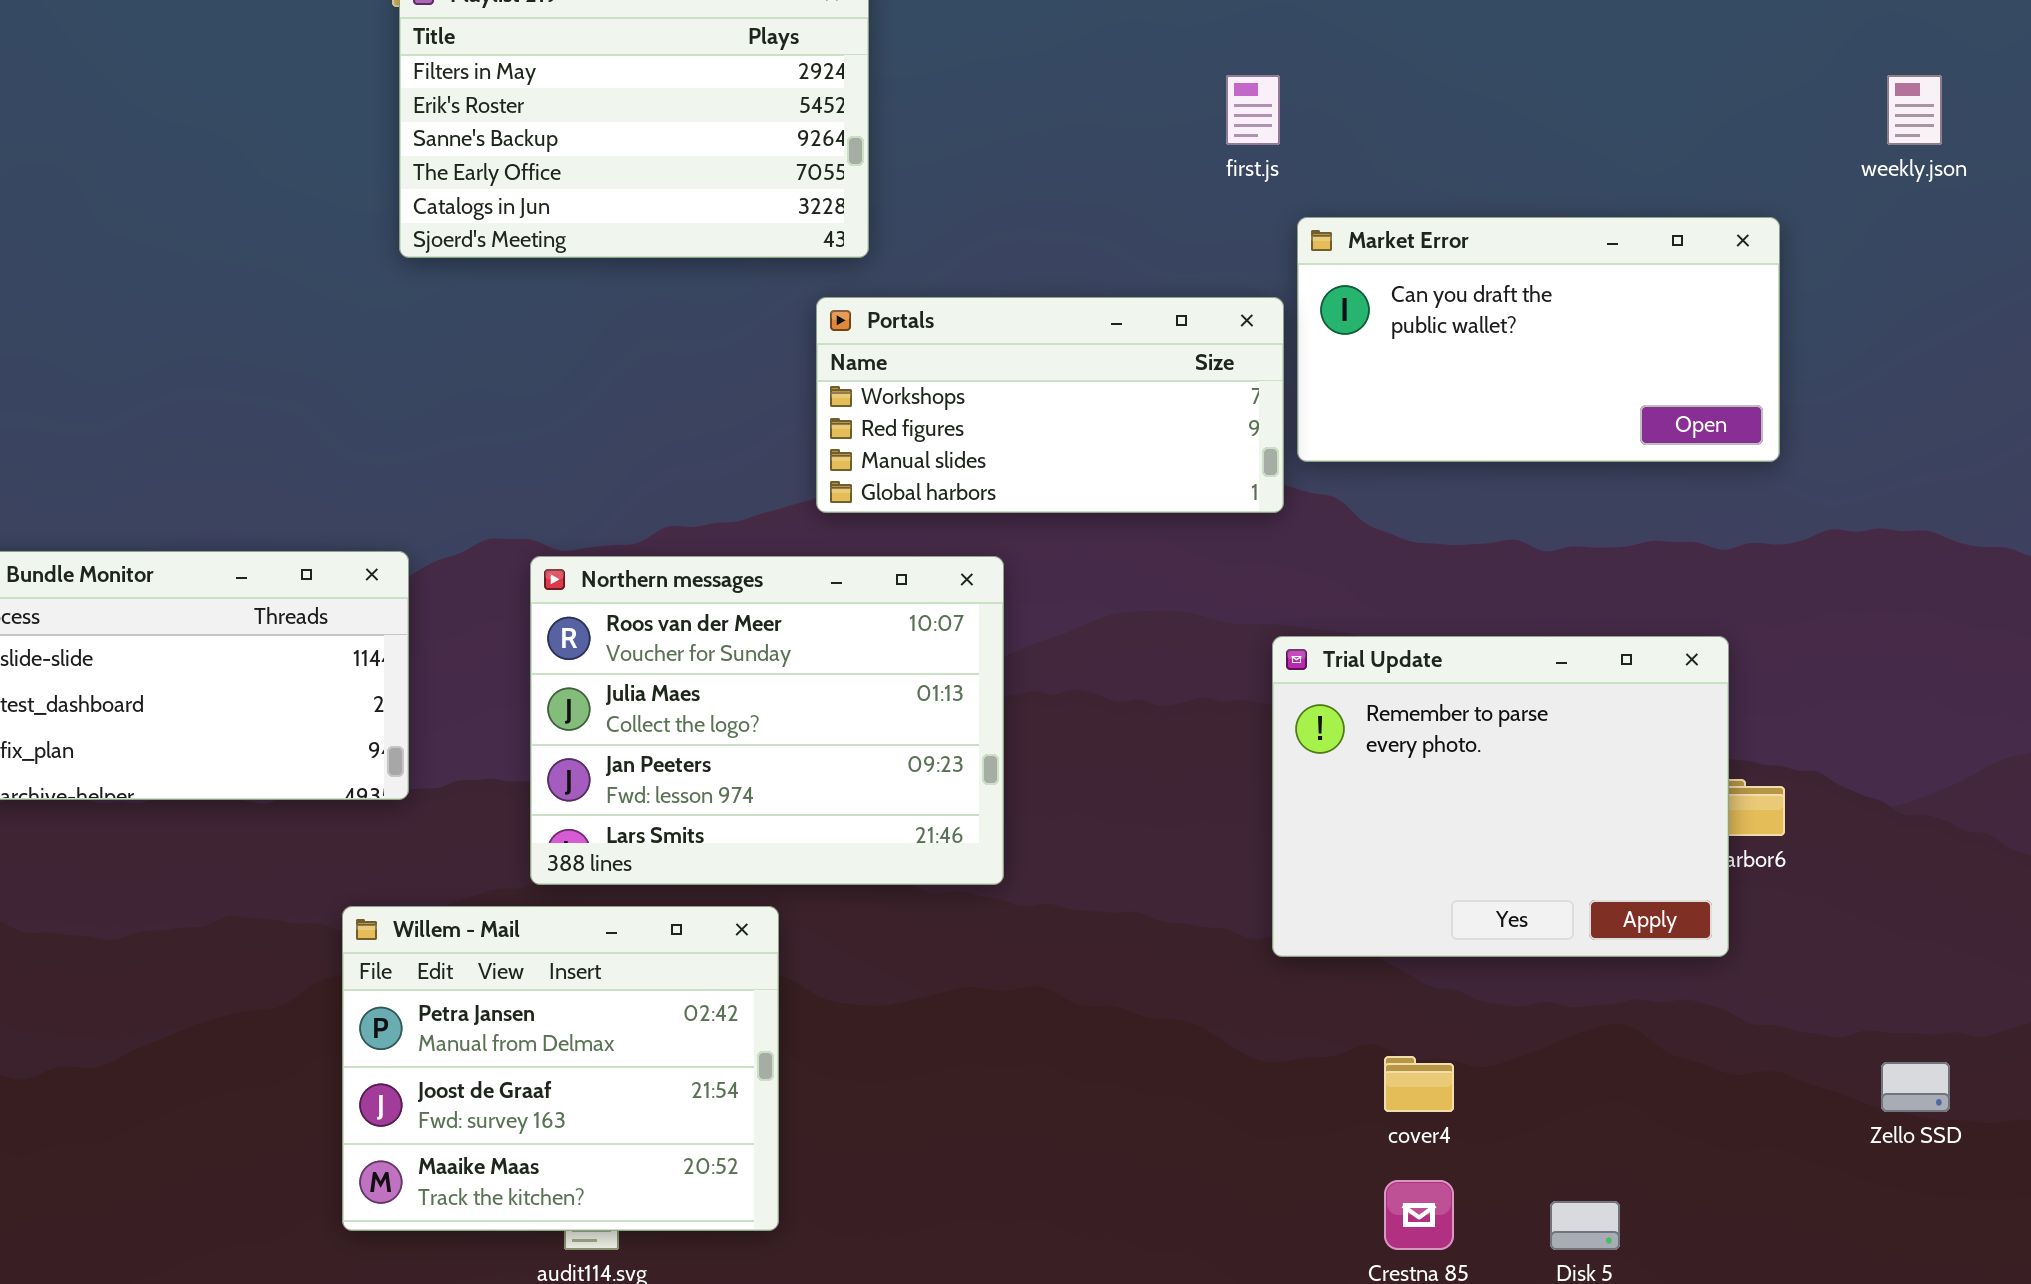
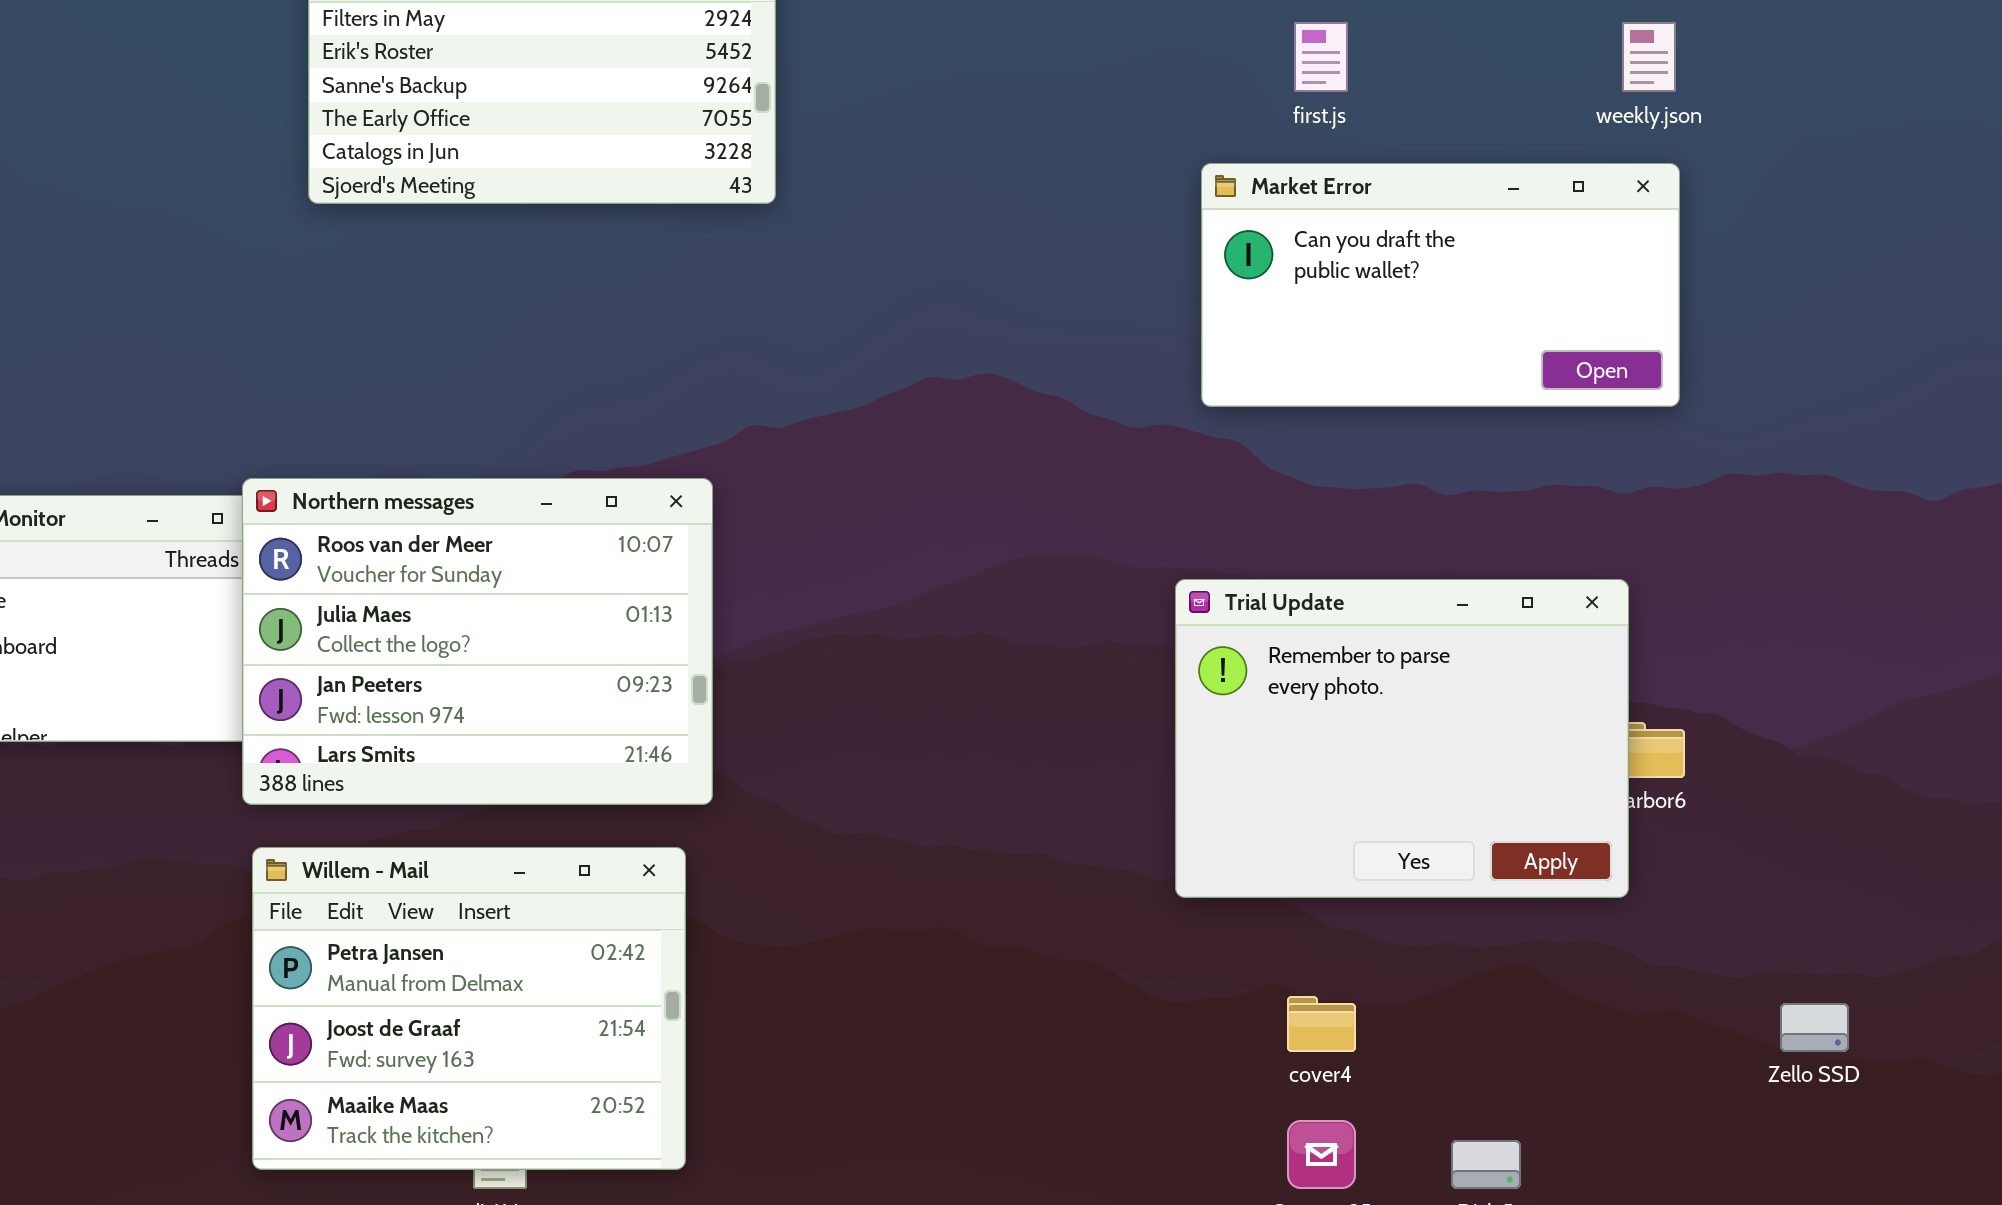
first.js: [1226,75,1280,145] -> [1294,22,1348,92], moved
weekly.json: [1887,75,1942,145] -> [1622,22,1676,92], moved
Portals: [816,297,1284,513] -> none, closed
Northern messages: [530,556,1004,885] -> [242,478,713,805], moved

